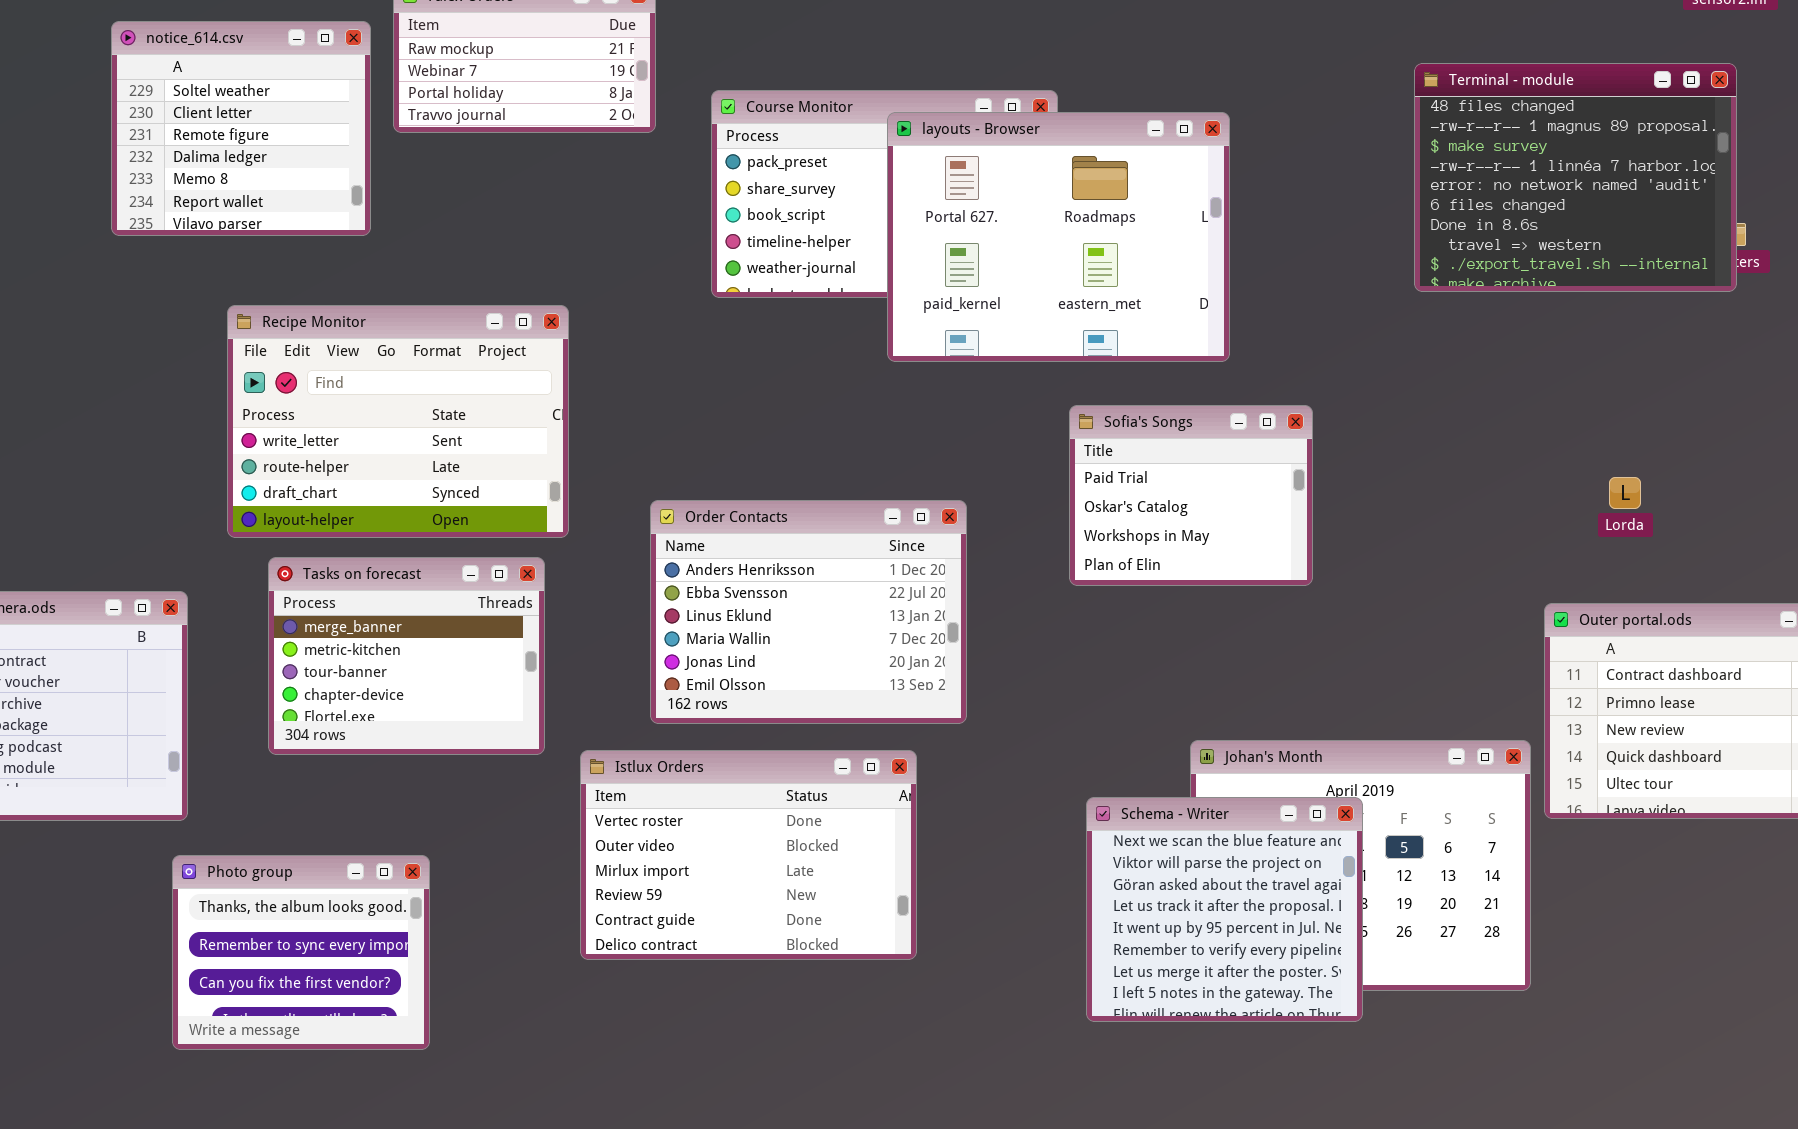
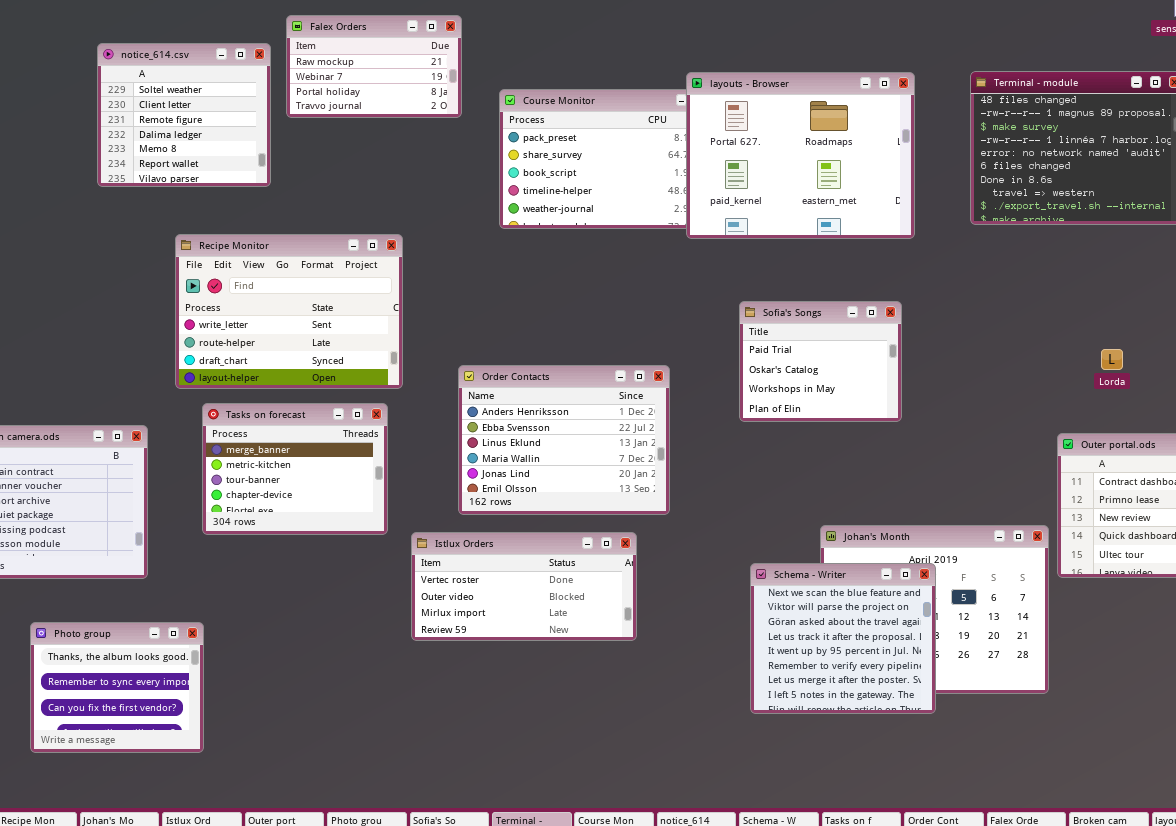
layouts - Browser: [887,112,1230,362] -> [686,72,915,239], moved
Istlux Orders: [580,750,917,960] -> [411,532,637,641], resized
Photo group: [172,855,430,1050] -> [30,622,204,753], moved

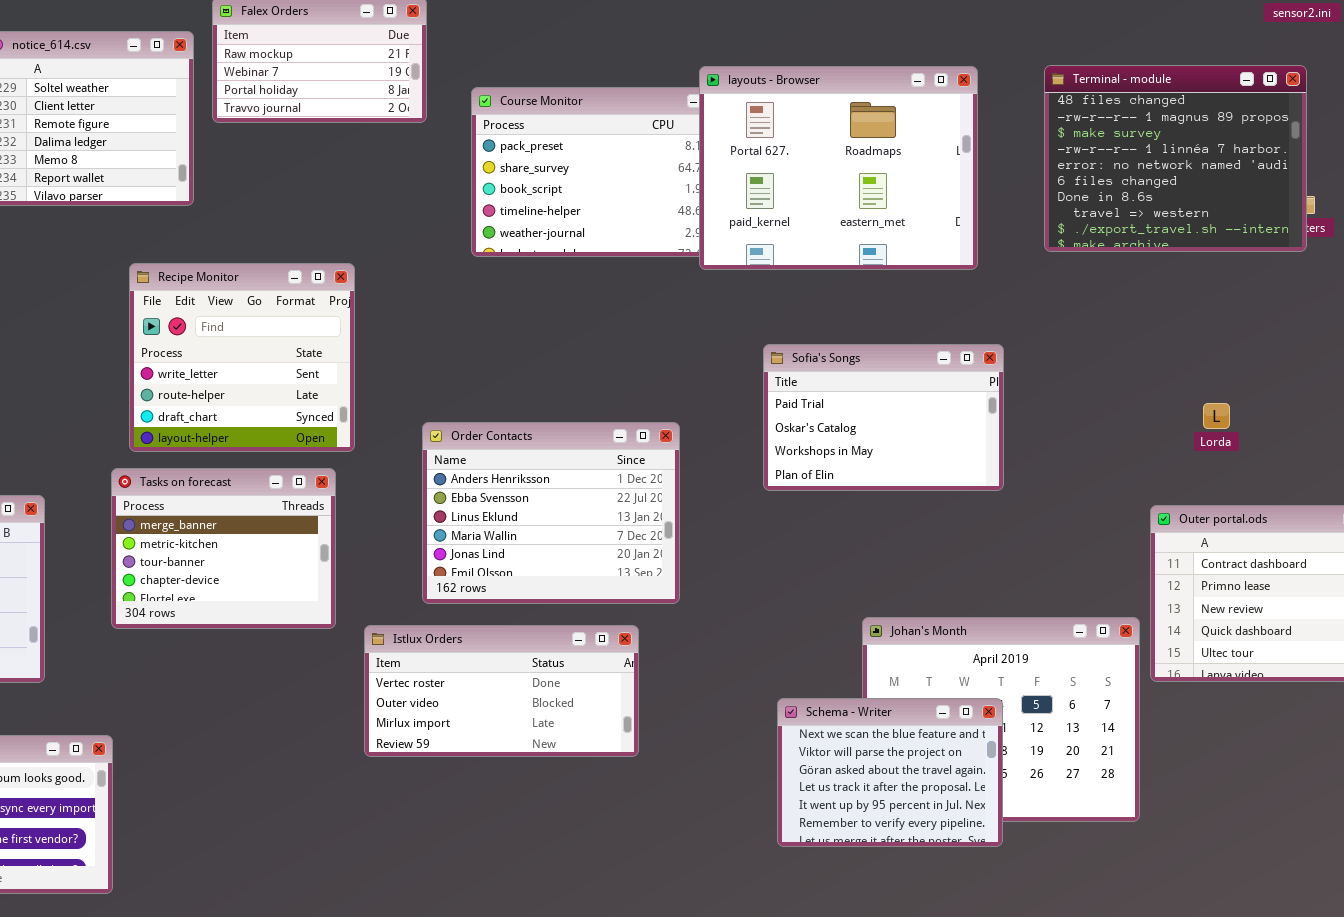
Recipe Monitor: [175,234,403,389] -> [129,263,355,452], resized
Sofia's Songs: [739,301,902,422] -> [763,344,1004,491], resized
Schema - Writer: [750,563,936,714] -> [777,698,1003,847], resized

